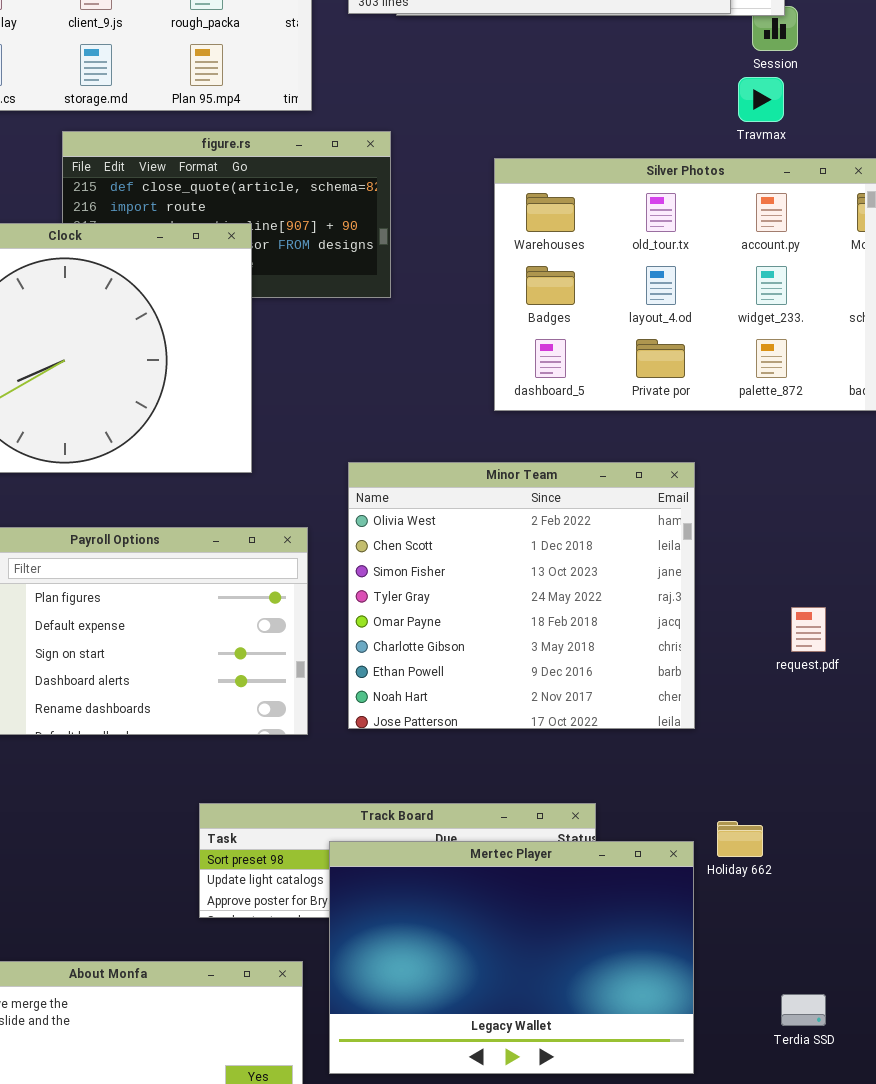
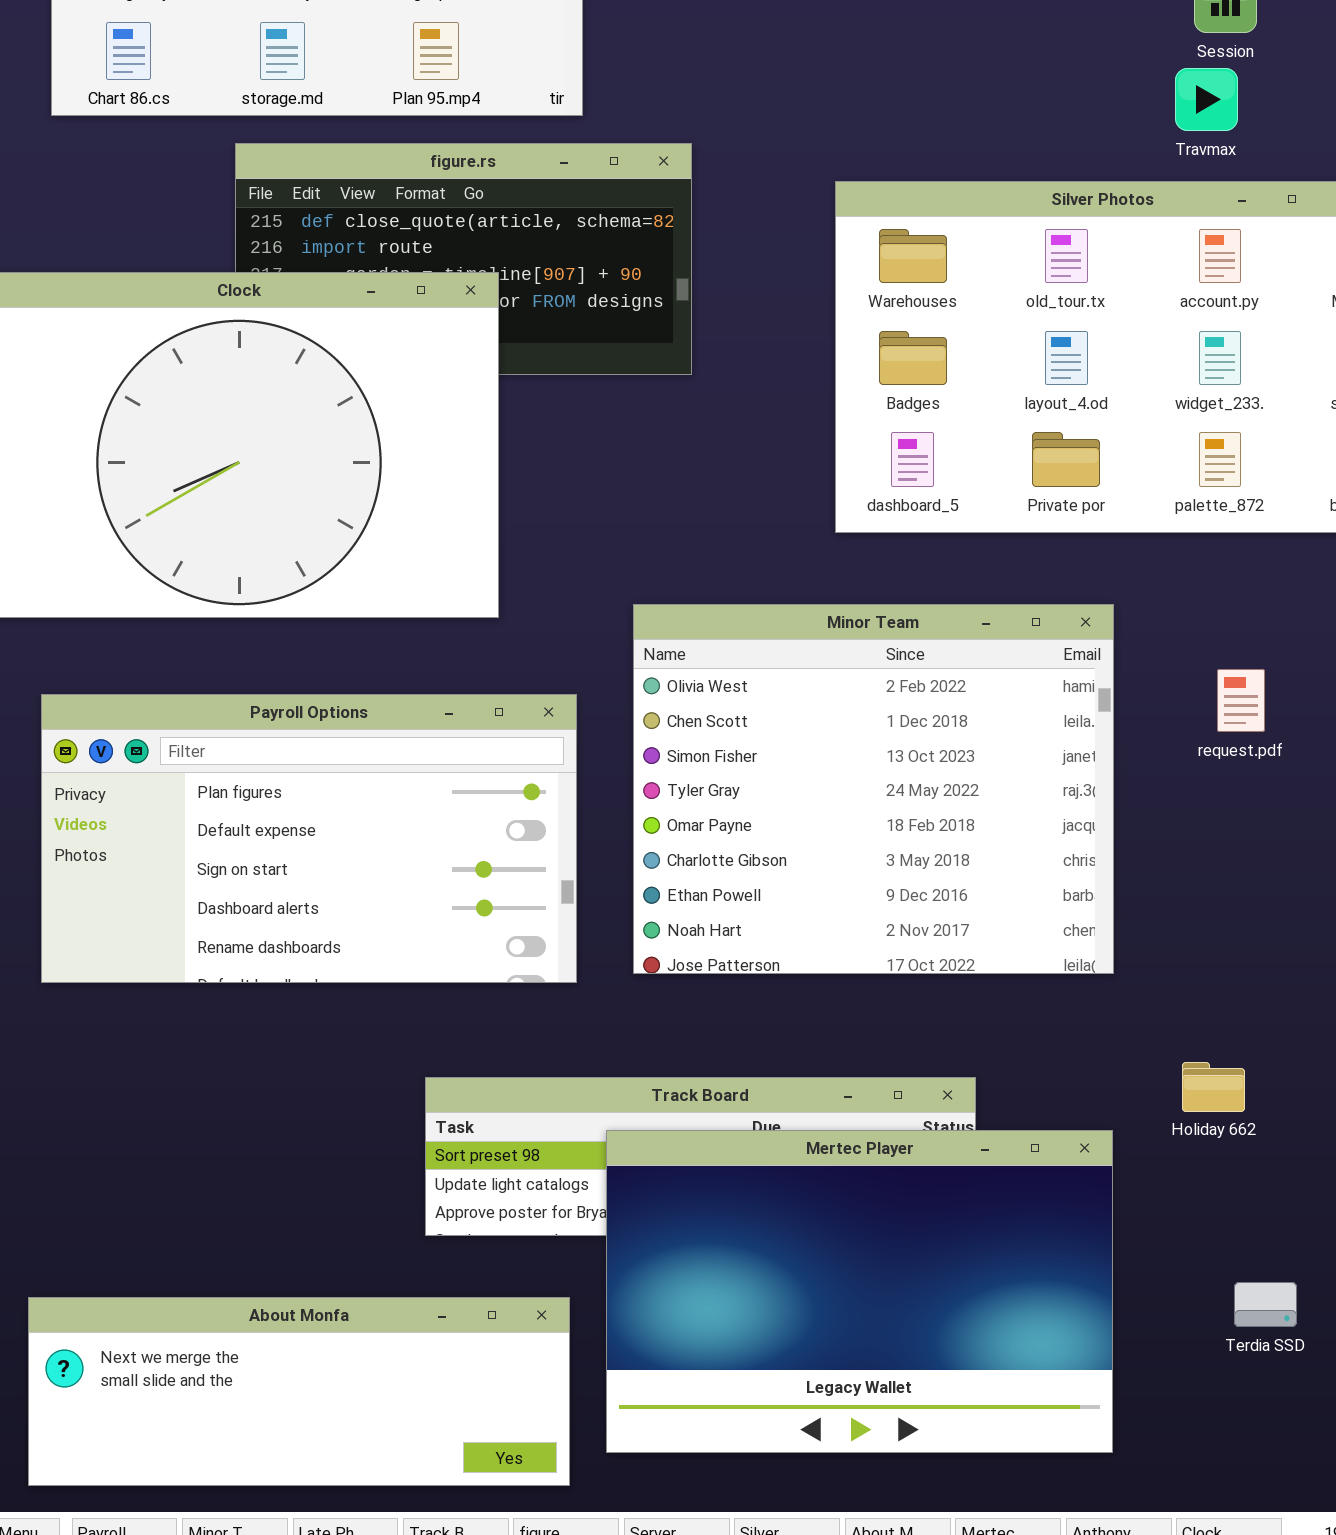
request.pdf: [791,607,826,652] -> [1217,669,1265,732], moved
Holiday 662: [717,821,763,857] -> [1182,1062,1245,1112], moved
Terdia SSD: [781,994,826,1026] -> [1234,1282,1297,1327], moved

